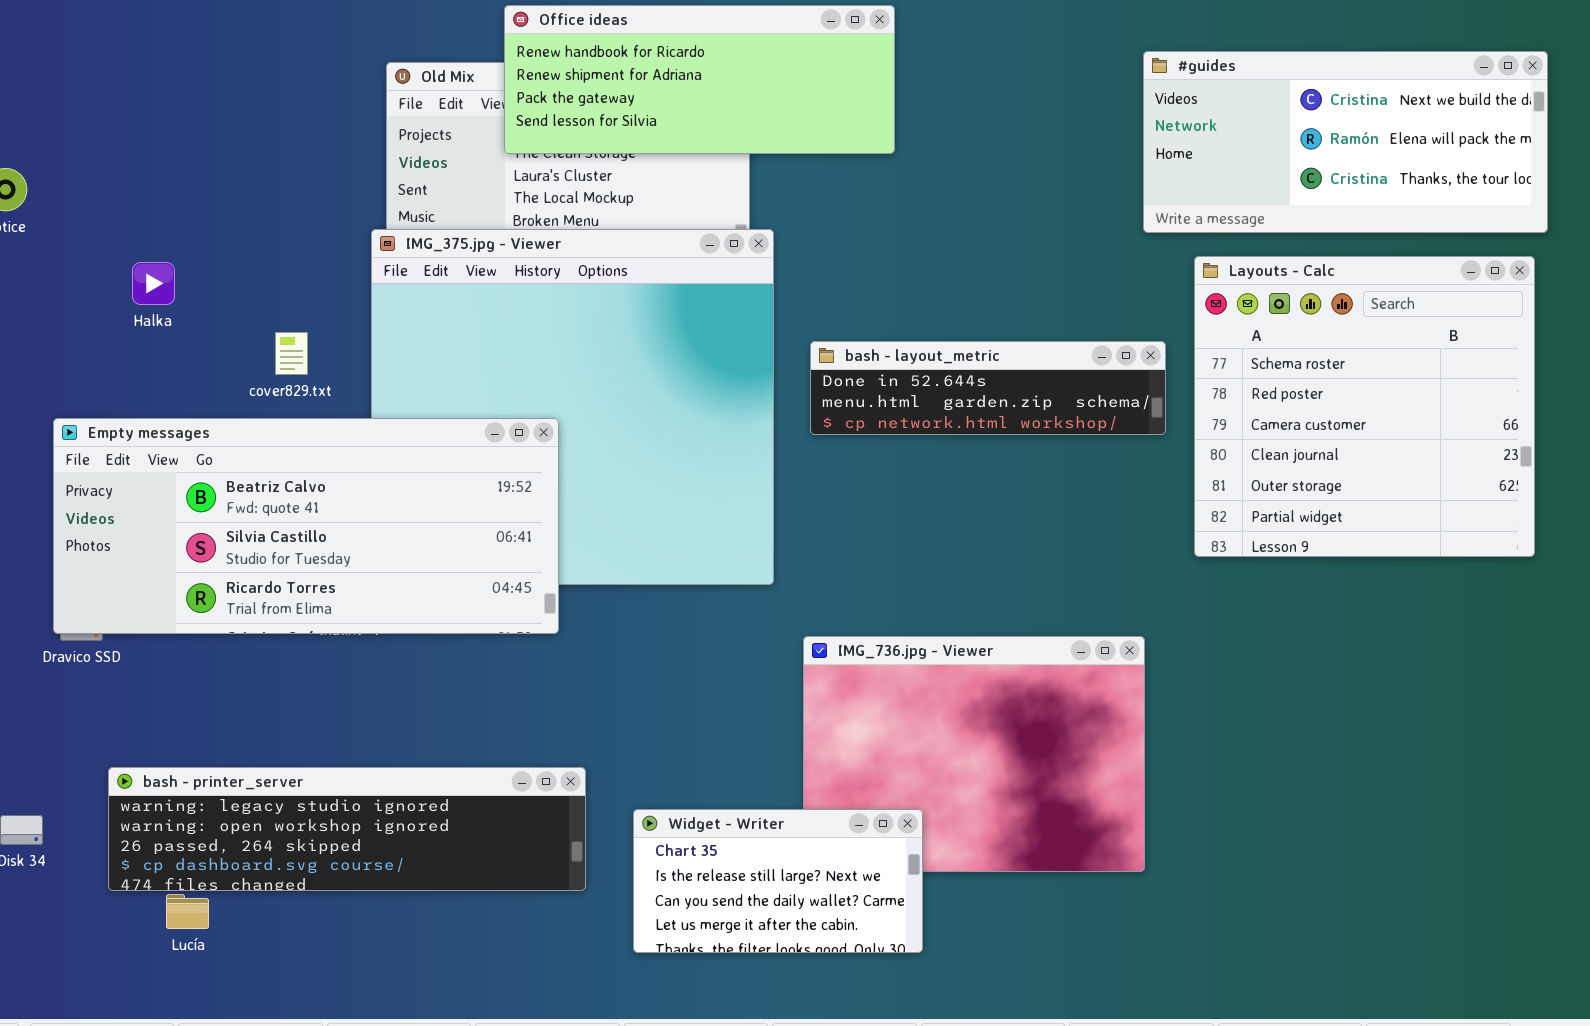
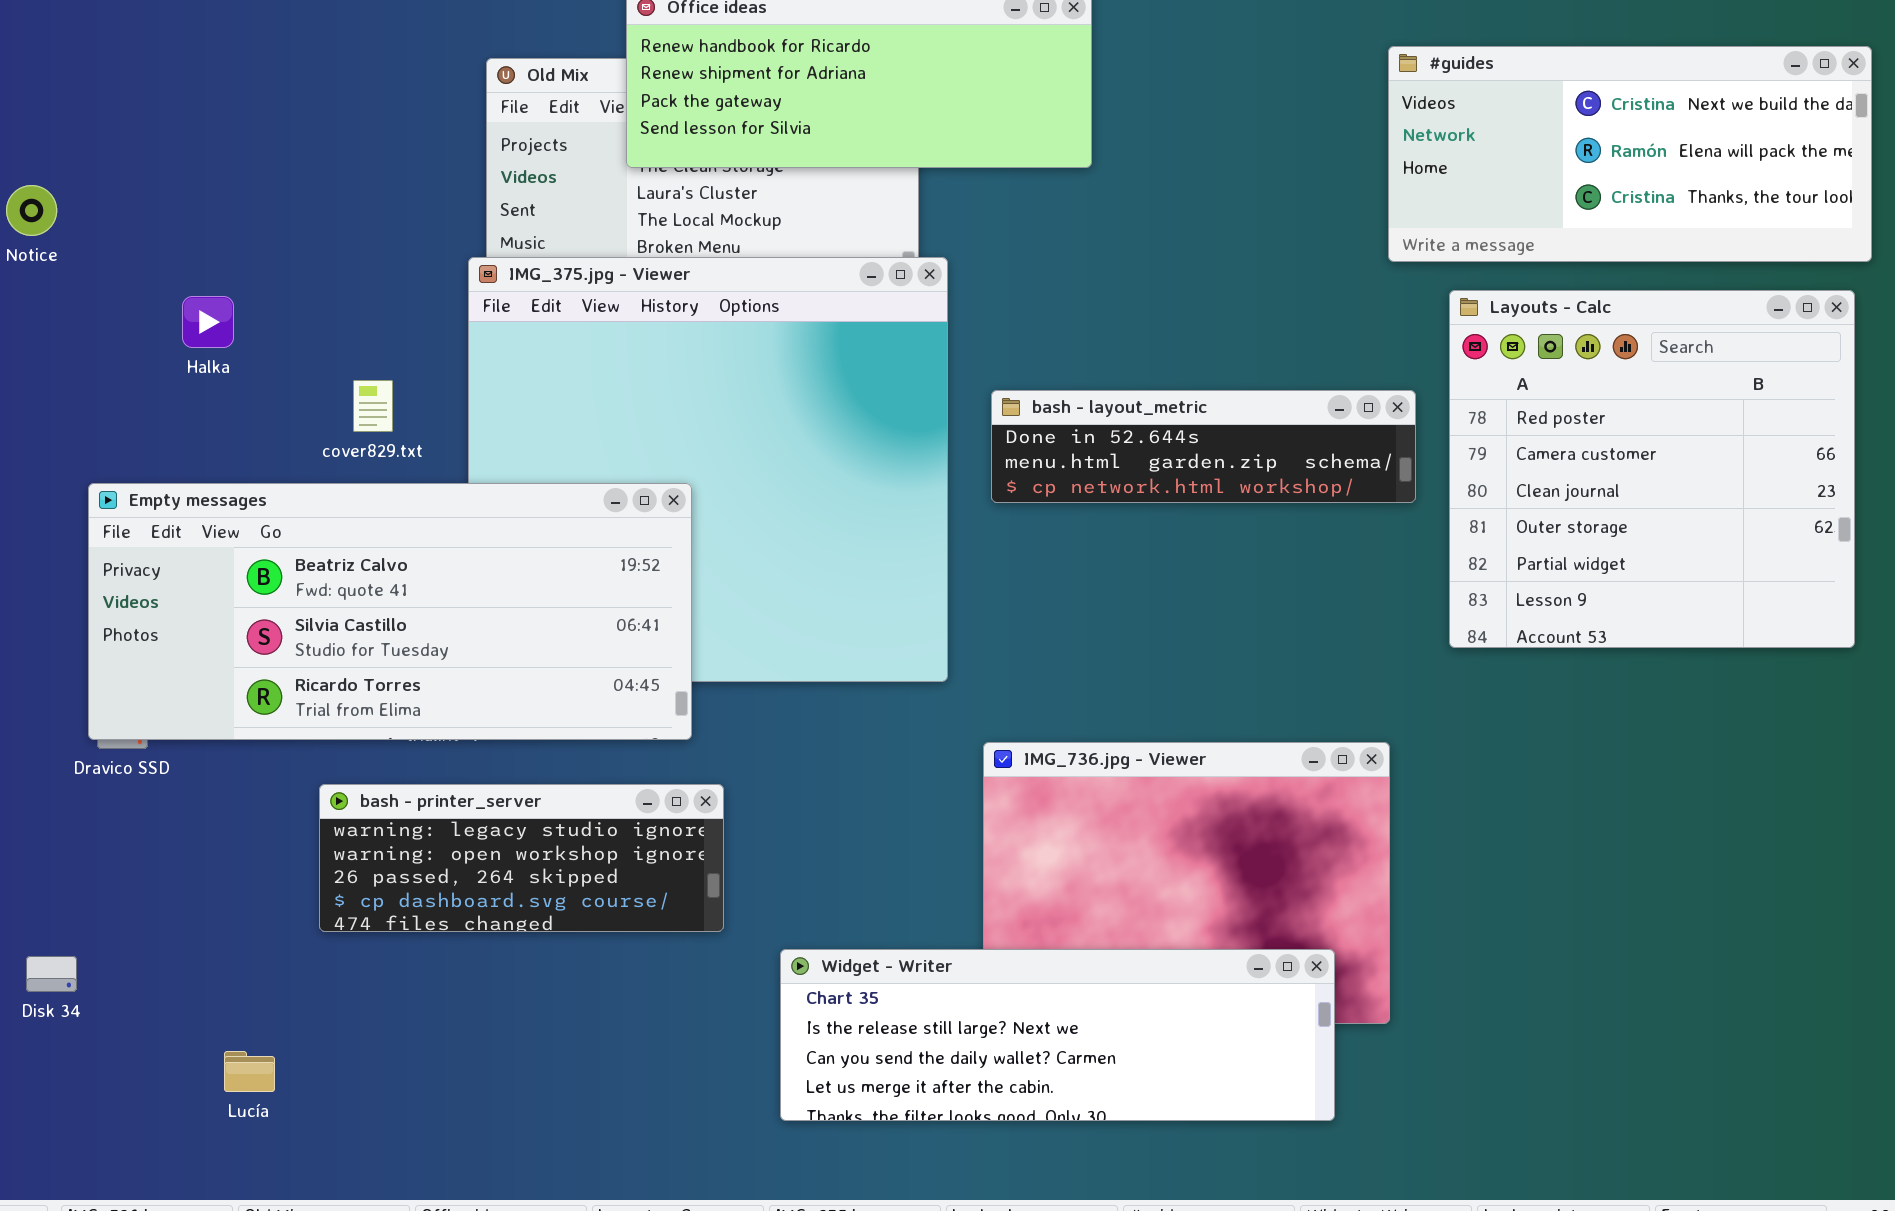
Layouts - Calc: [1194,256,1535,557] -> [1449,290,1855,648], scrolled down 1 row
bash - printer_server: [108,767,586,891] -> [319,784,724,932], moved, resized
Widget - Writer: [633,809,923,953] -> [780,949,1335,1121], resized

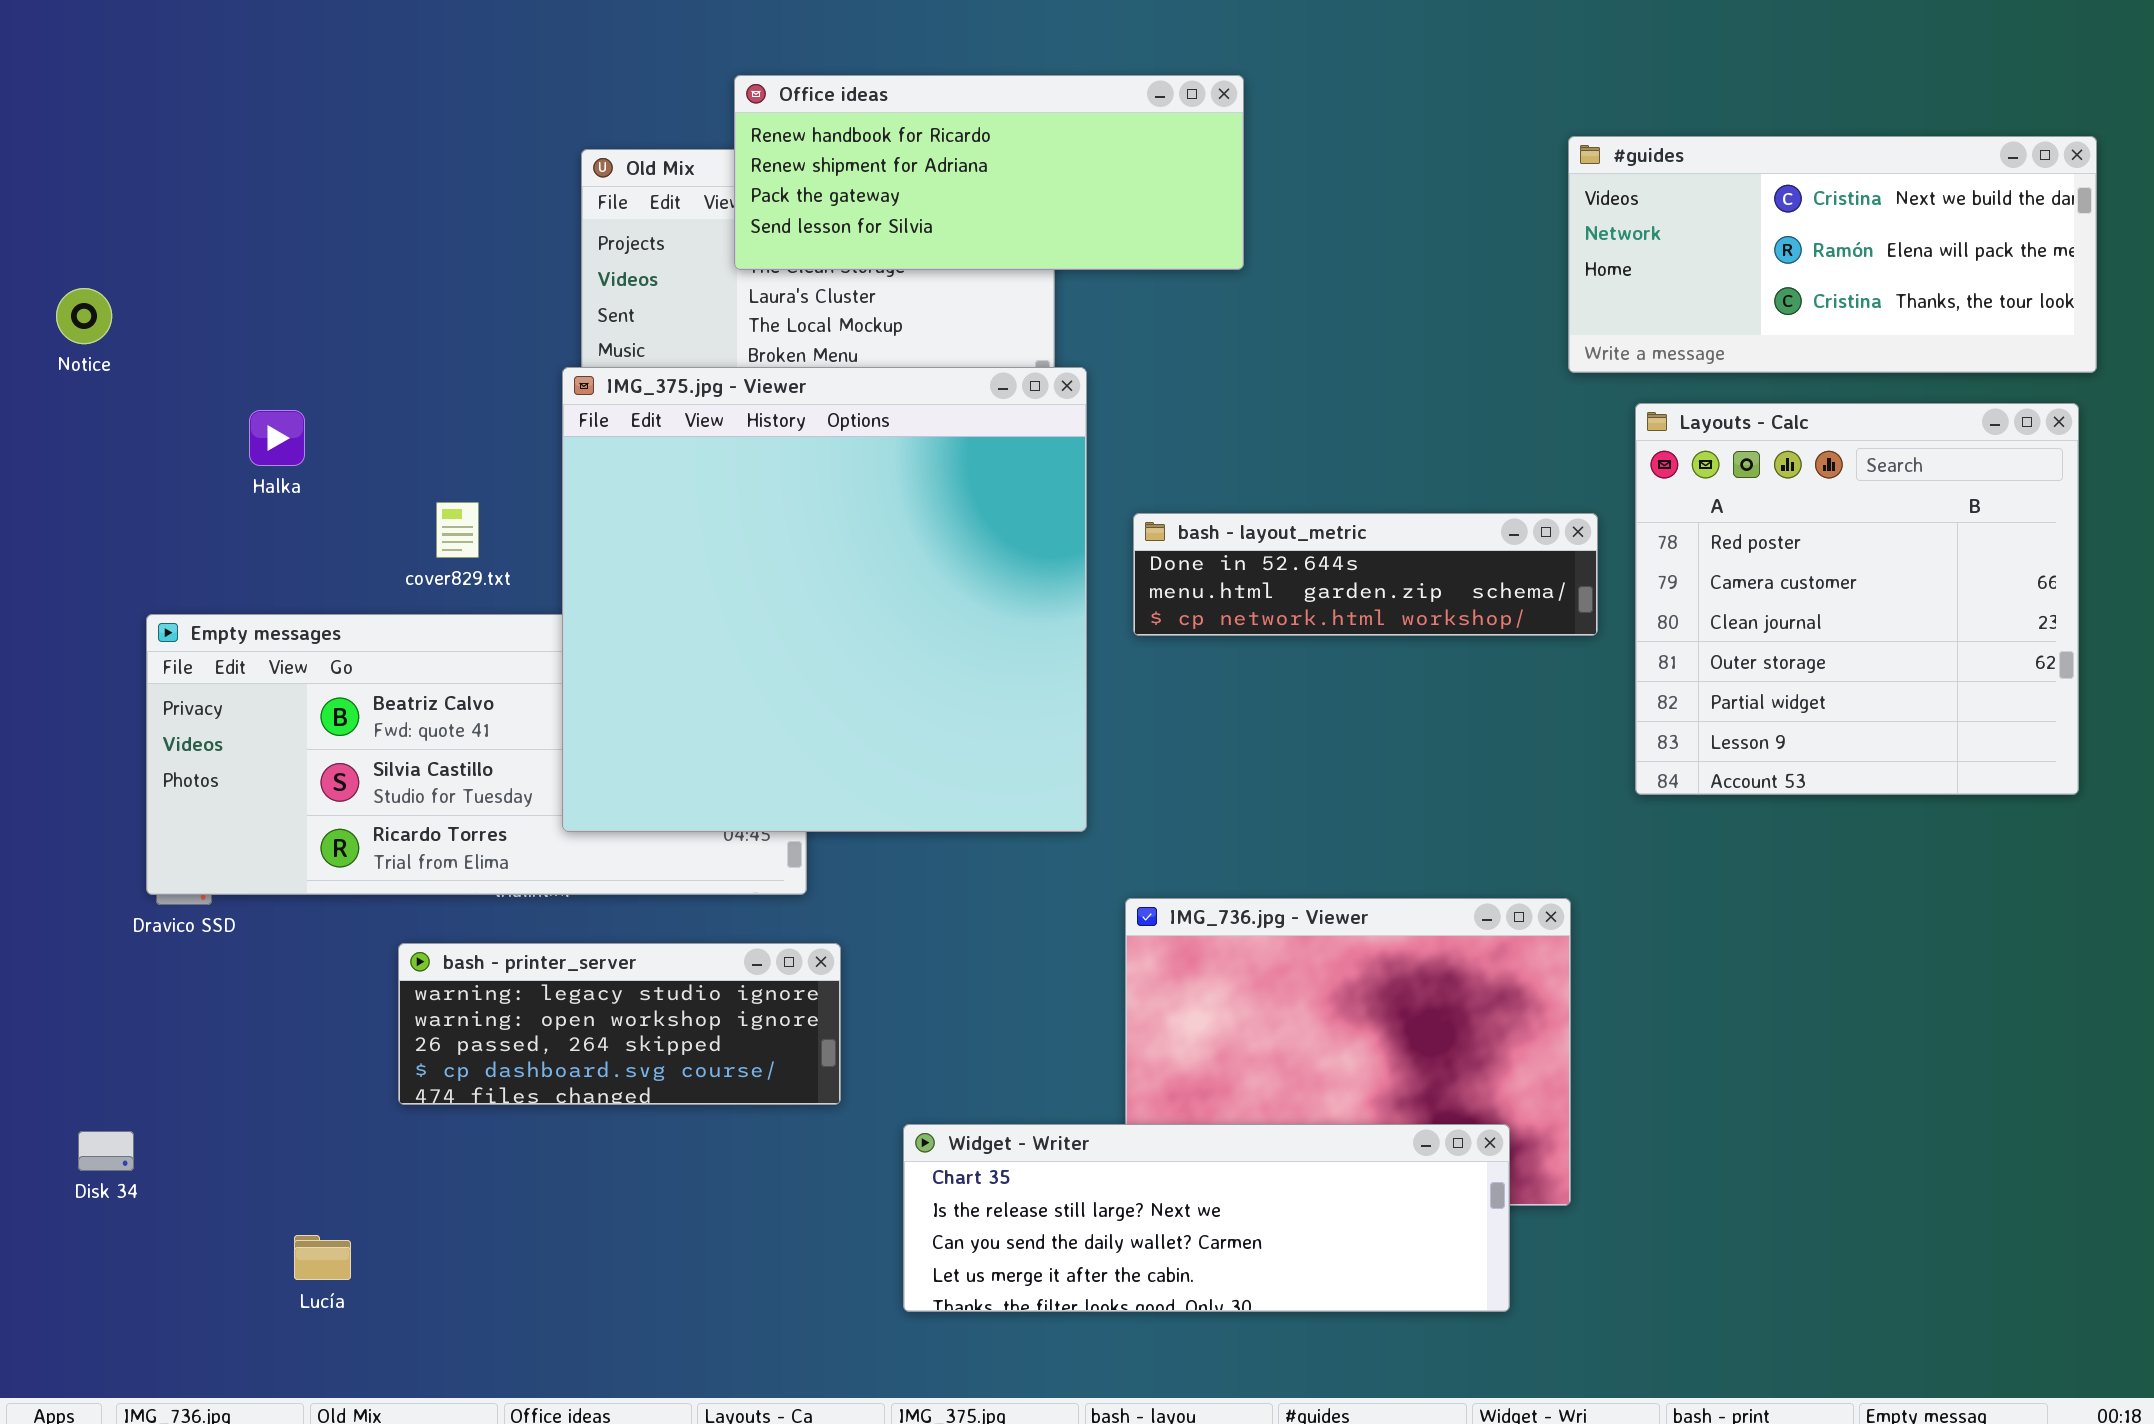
IMG_375.jpg - Viewer: [468,257,948,682] -> [562,367,1087,832], raised

